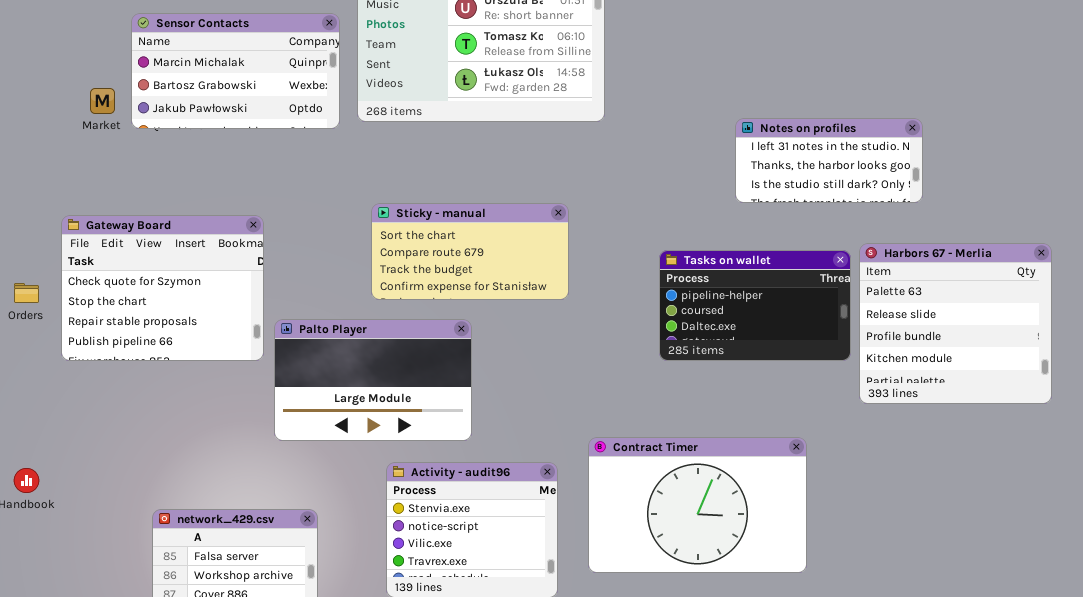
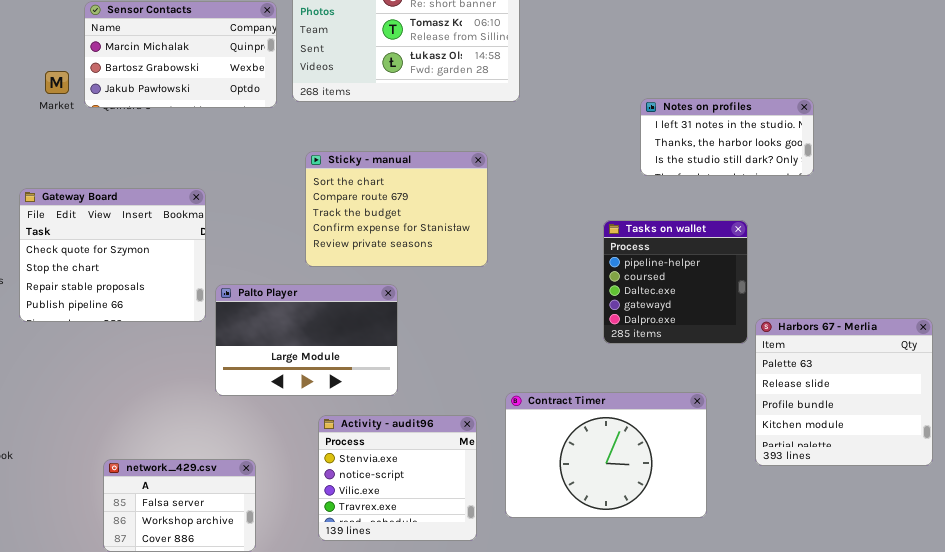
Sticky - manual: [371,203,569,300] -> [305,151,488,267], resized
Harbors 67 - Merlia: [859,243,1052,404] -> [755,318,933,466], moved
Tasks on wallet: [659,250,851,361] -> [603,220,748,344], resized

